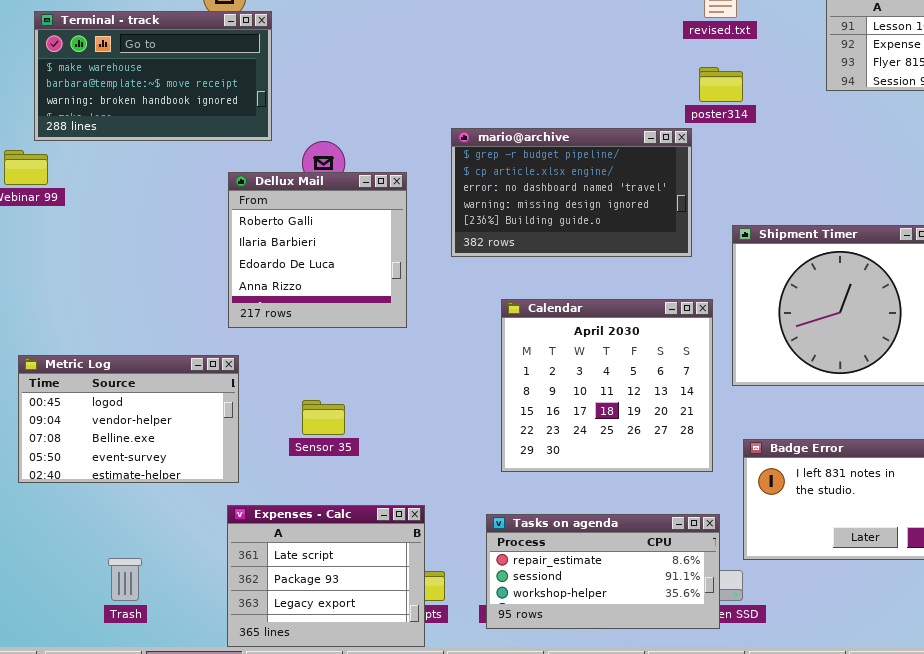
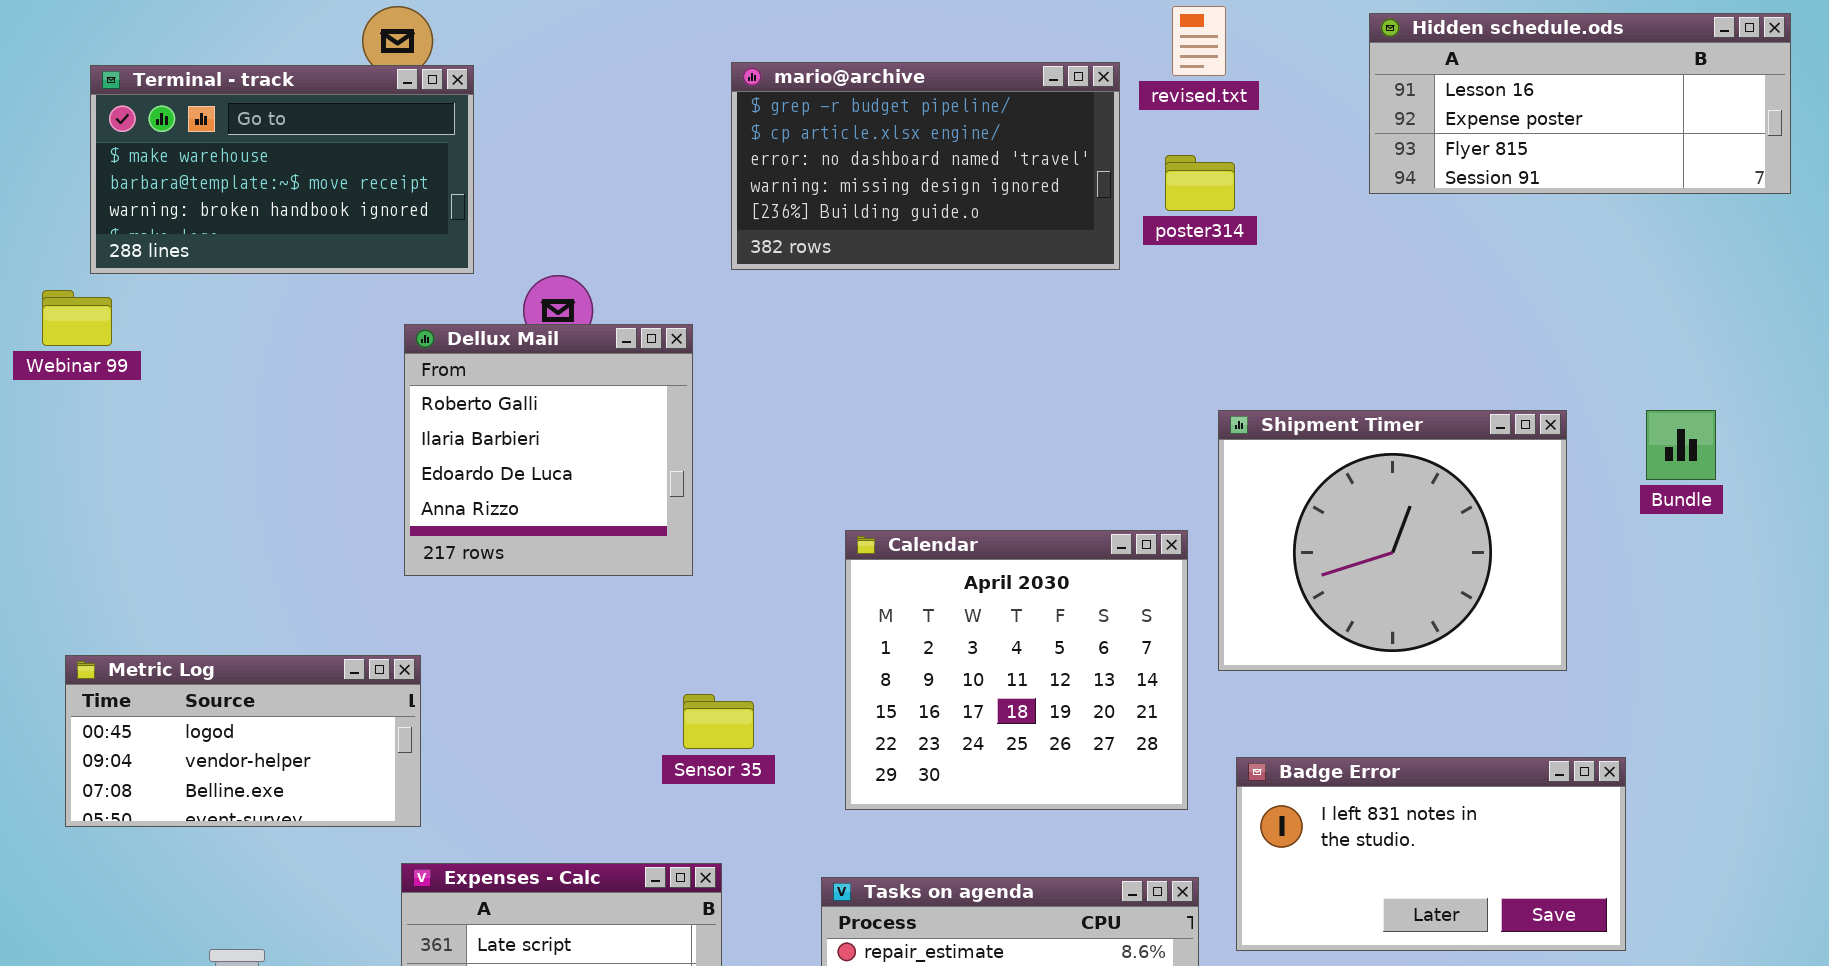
mario@archive: [451,128,692,257] -> [731,62,1120,270], moved
Metric Log: [18,355,239,483] -> [65,655,421,827], resized
Sensor 35: [302,400,345,435] -> [683,694,754,749], moved

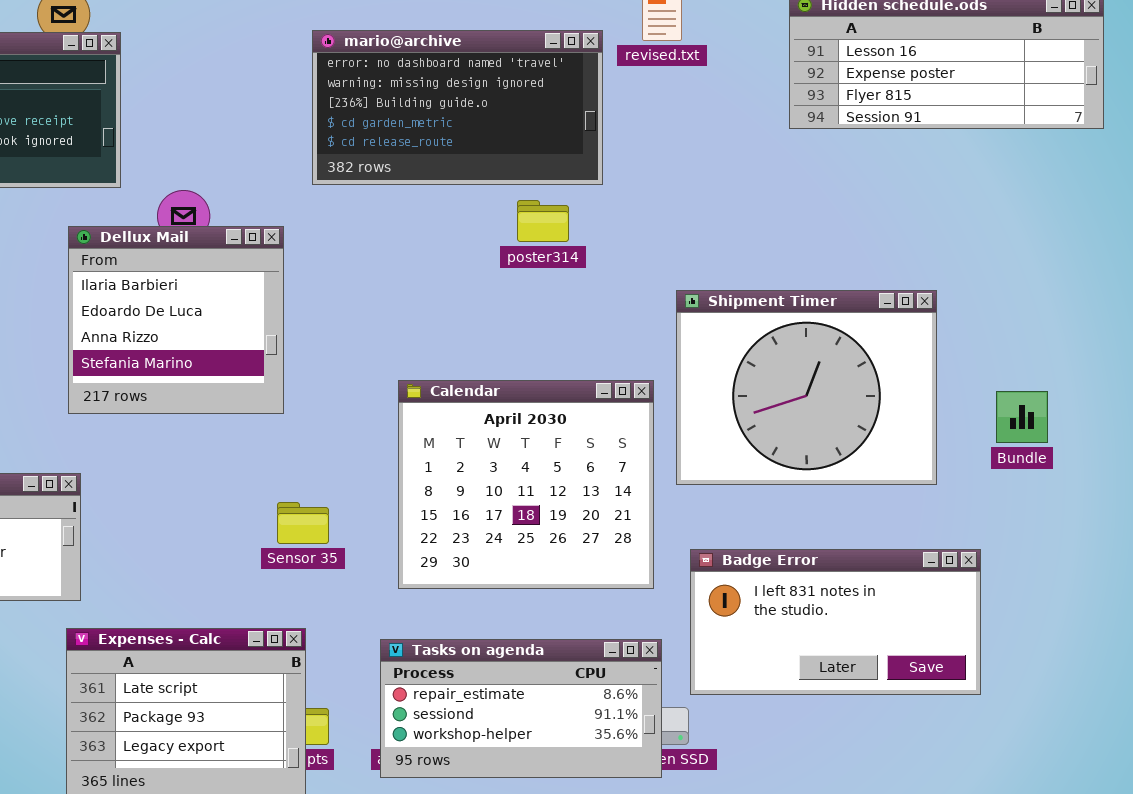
mario@archive: [731,62,1120,270] -> [312,30,603,185], scrolled down 2 rows
poster314: [1165,155,1235,211] -> [517,200,569,242], moved
Dellux Mail: [404,324,693,576] -> [68,226,284,414], scrolled down 1 row
Bundle: [1646,410,1716,480] -> [996,391,1048,443], moved

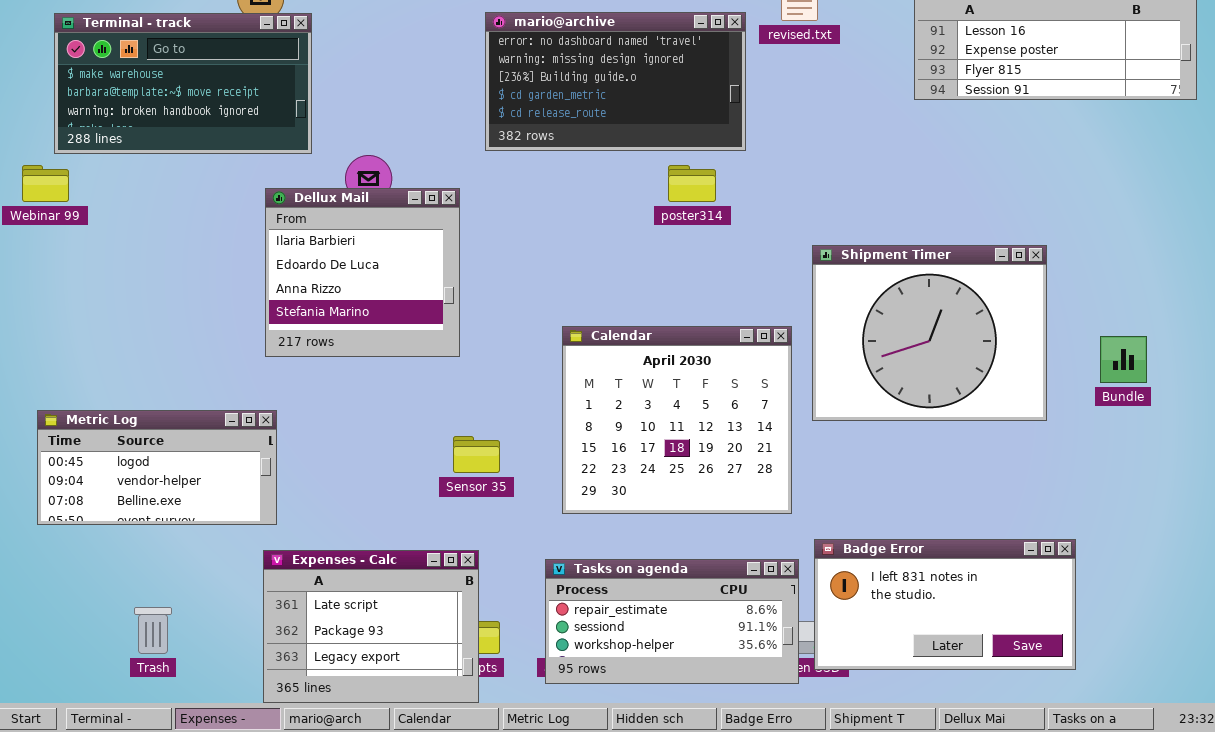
Badge Error: [690,549,981,695] -> [814,539,1076,670], moved

